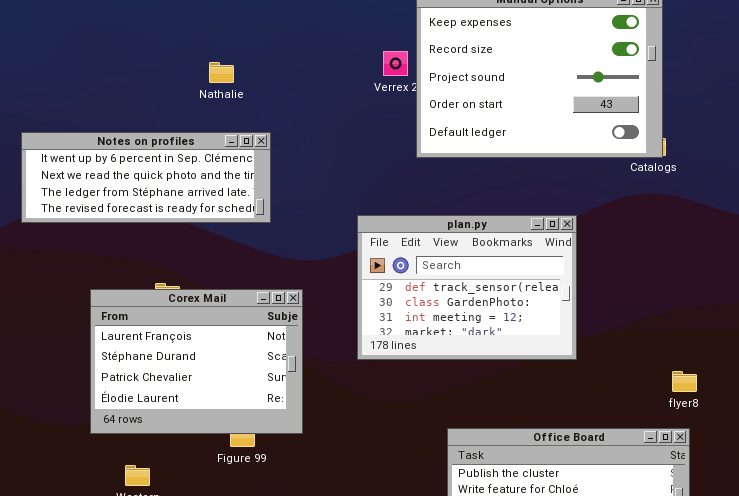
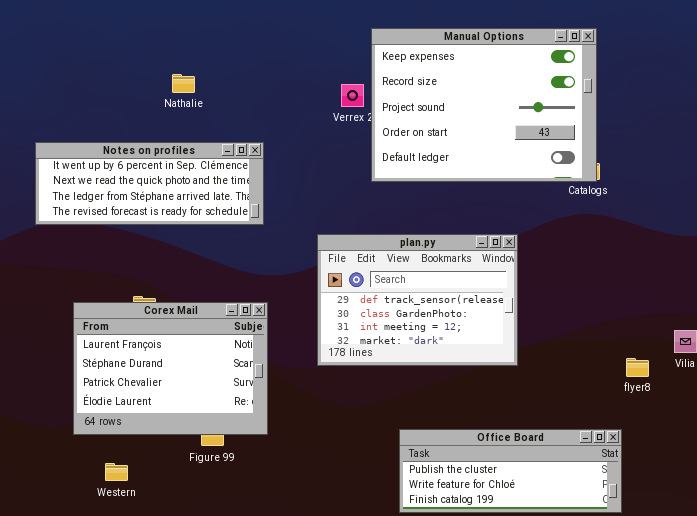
Nathalie: [209,62,234,83] -> [172,74,195,93], moved
Notes on profiles: [21,132,271,223] -> [35,142,264,225], moved
flyer8: [672,371,697,392] -> [626,358,649,377], moved

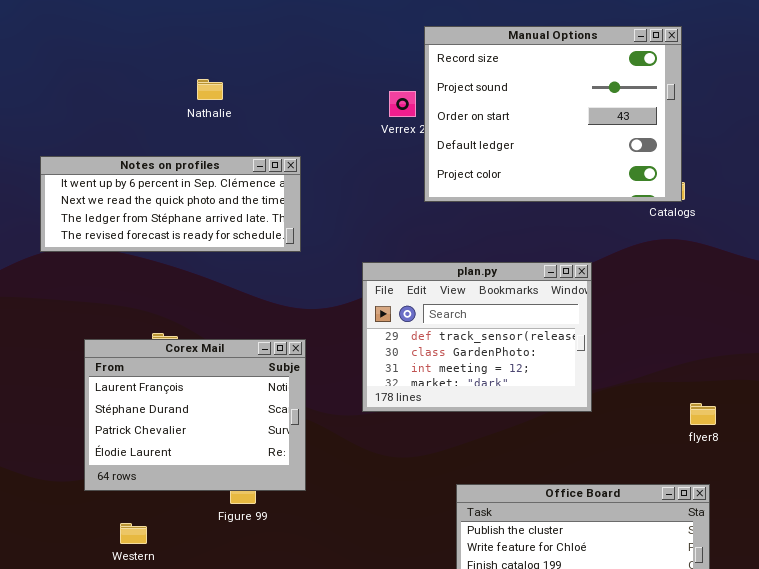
Manual Options: [371,28,597,182] -> [424,26,682,202], scrolled down 1 row
flyer8: [626,358,649,377] -> [690,403,716,425], moved

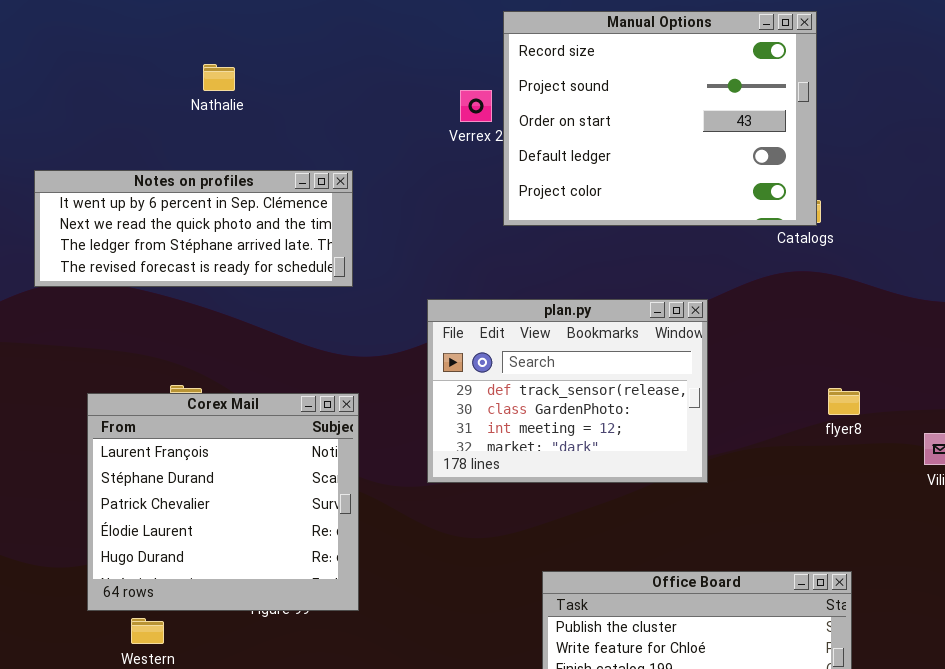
Nathalie: [197,79,223,100] -> [203,64,235,91], moved
Corex Mail: [84,339,306,491] -> [87,393,359,611], resized
flyer8: [690,403,716,425] -> [828,388,860,415], moved

